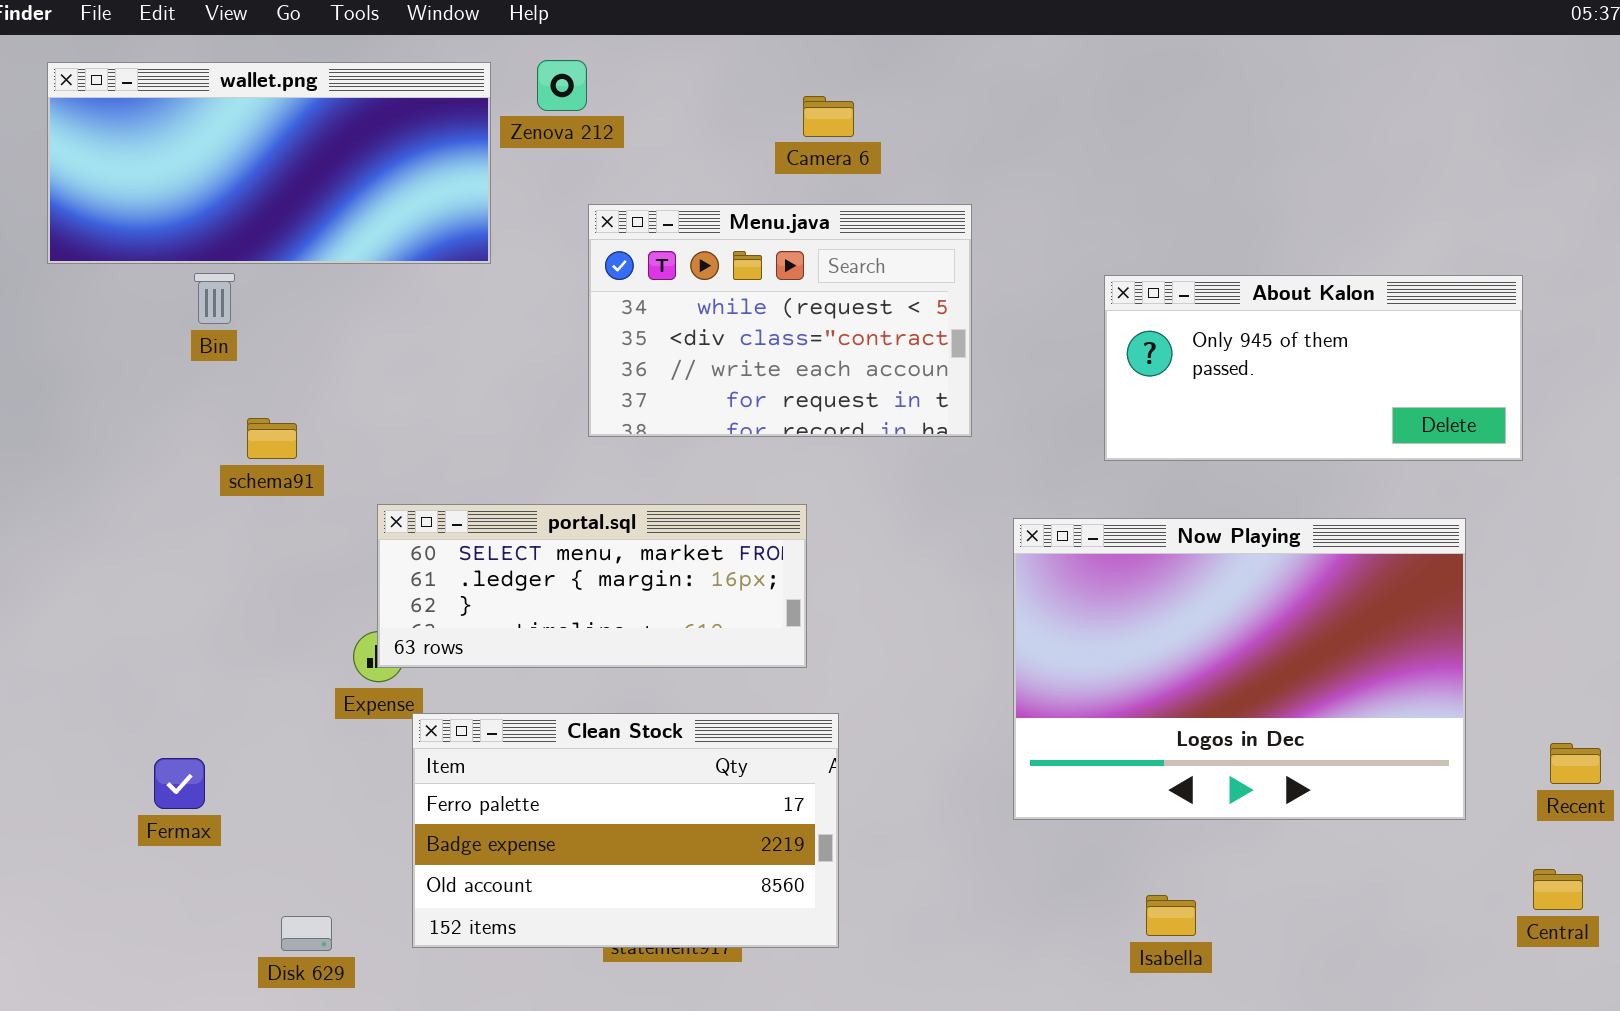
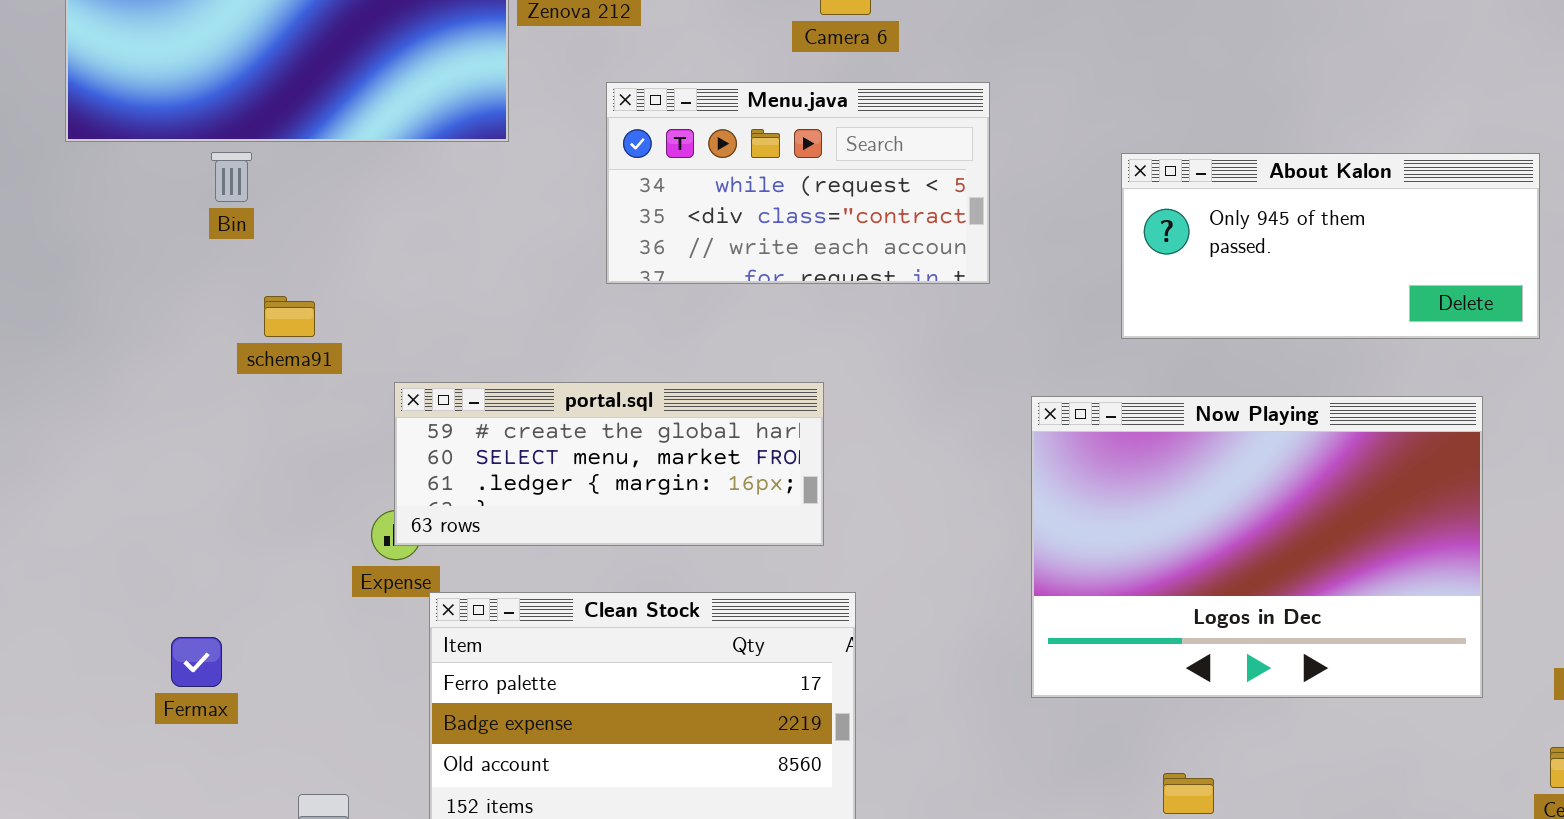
Menu.java: [588,204,972,437] -> [606,82,990,284], resized
portal.sql: [377,504,807,668] -> [394,382,824,546], scrolled up 1 row

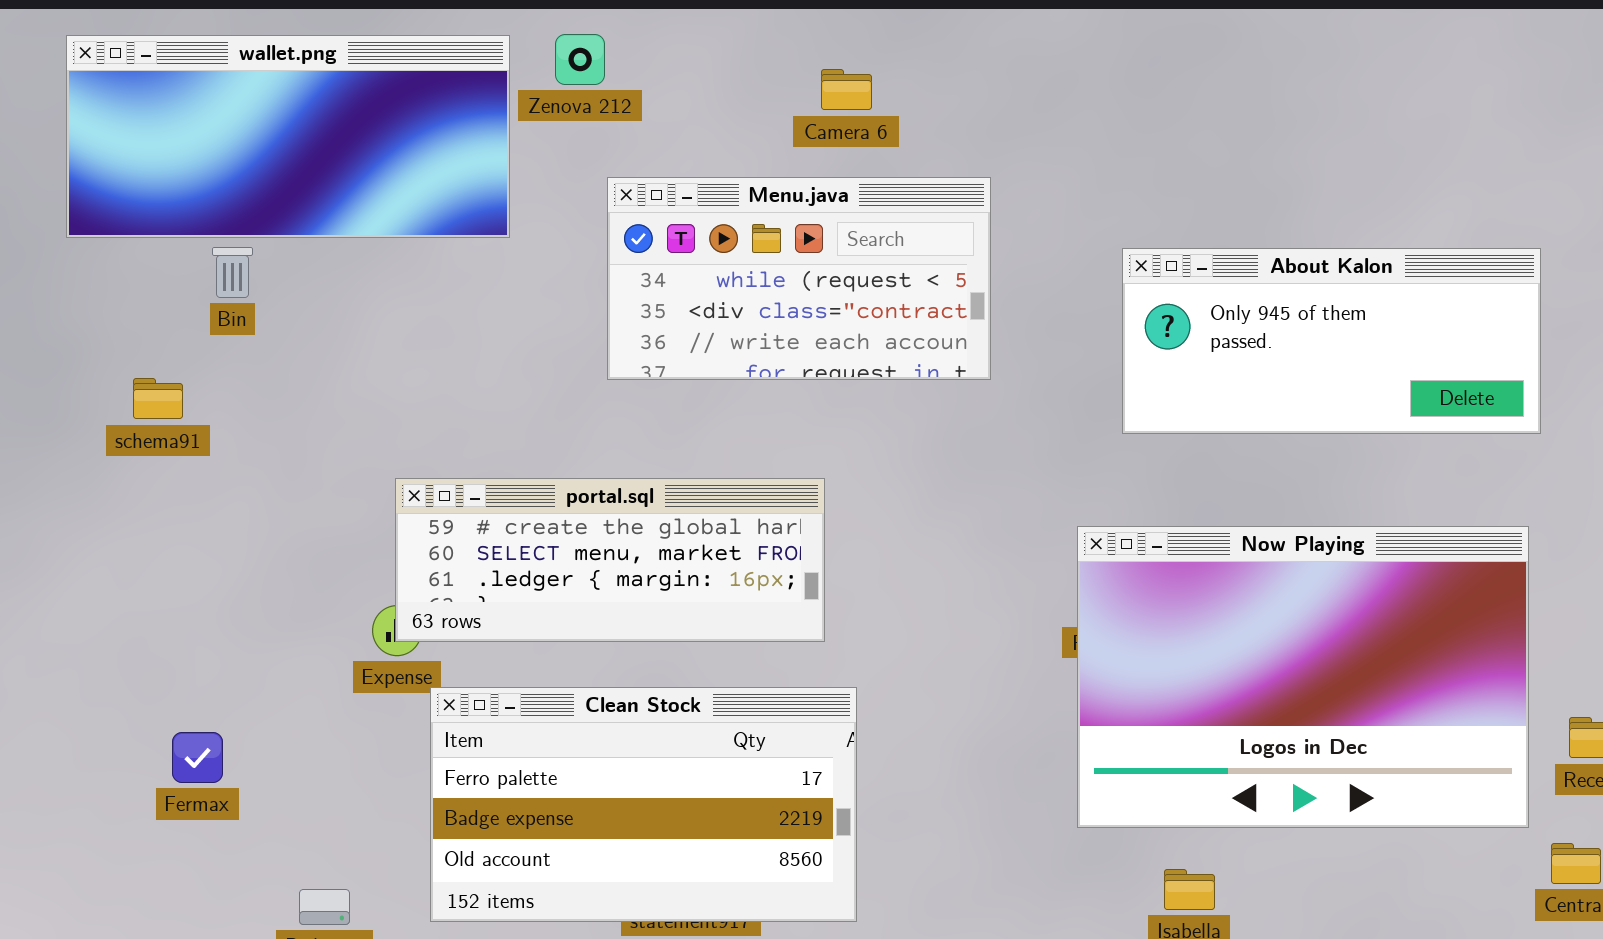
schema91: [264,296,315,337] -> [133,378,183,419], moved
Now Playing: [1031,396,1483,698] -> [1077,526,1529,828], moved

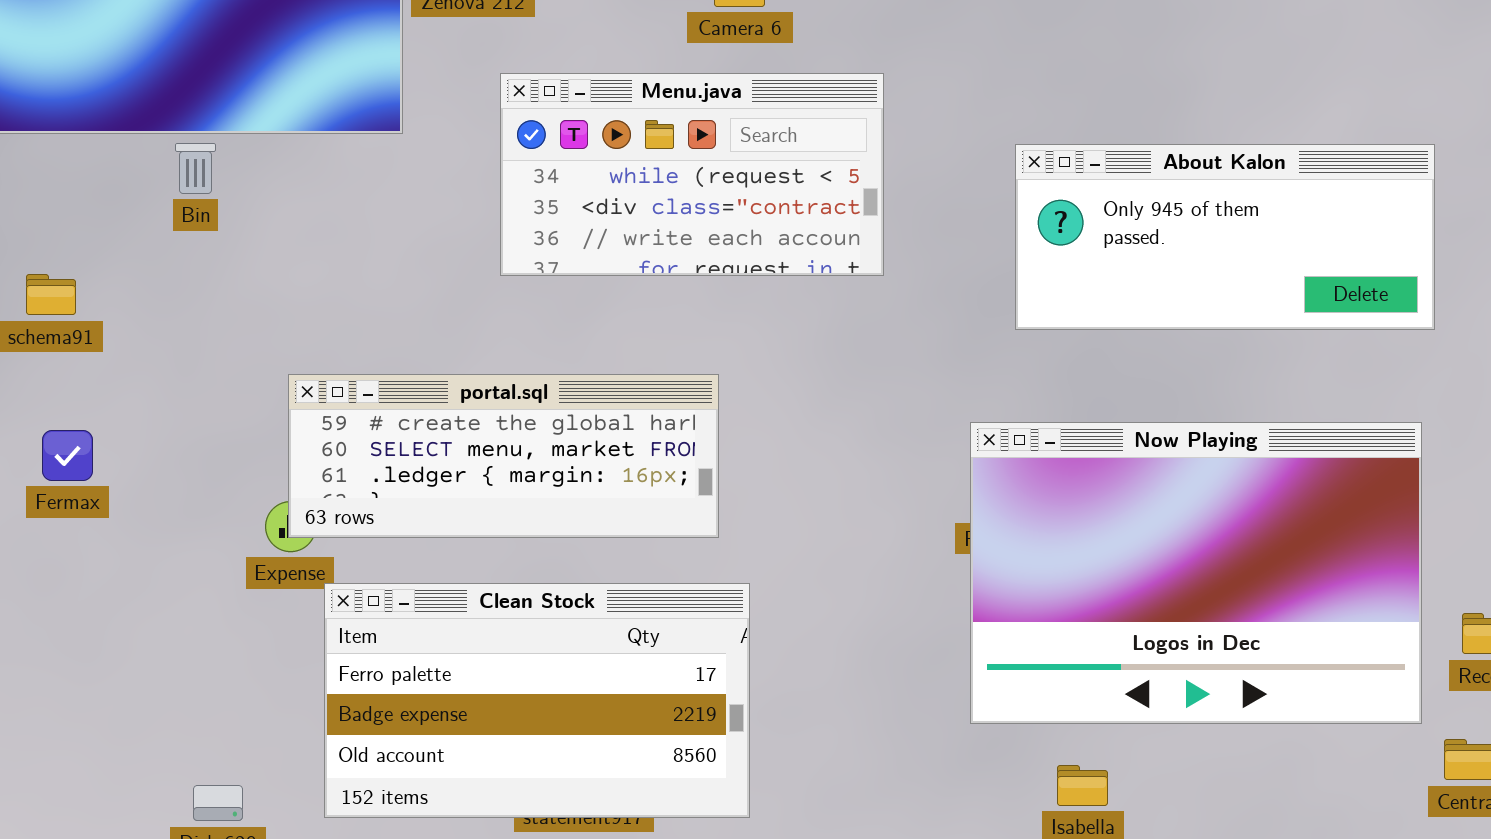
Bin: [212,247,253,298] -> [175,143,216,194], moved
Fermax: [172,732,223,783] -> [42,430,93,481], moved

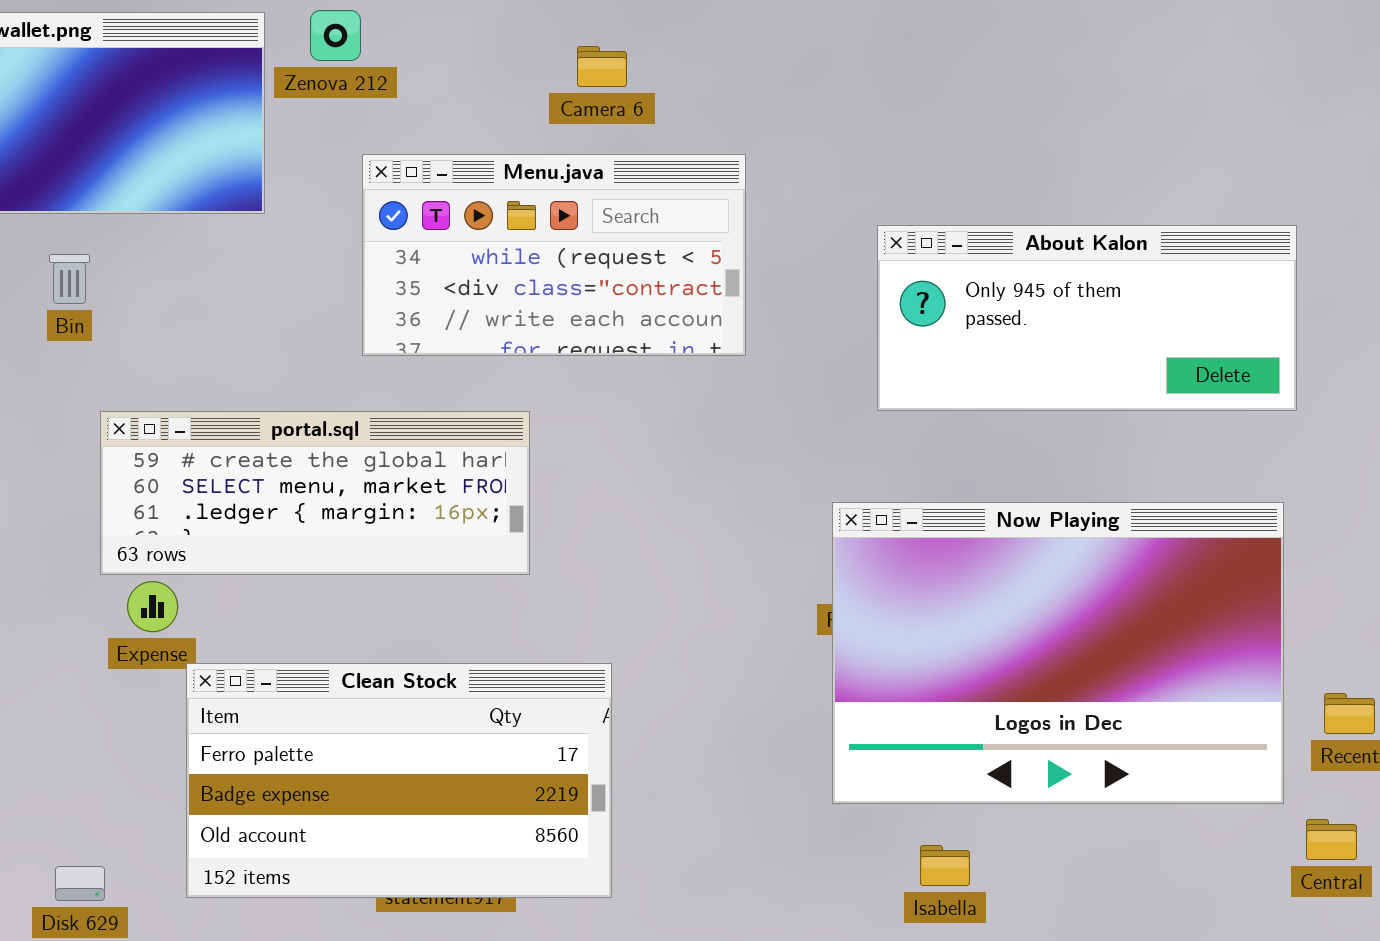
Bin: [175,143,216,194] -> [49,254,90,304], moved
portal.sql: [288,374,719,538] -> [100,411,530,575], moved

